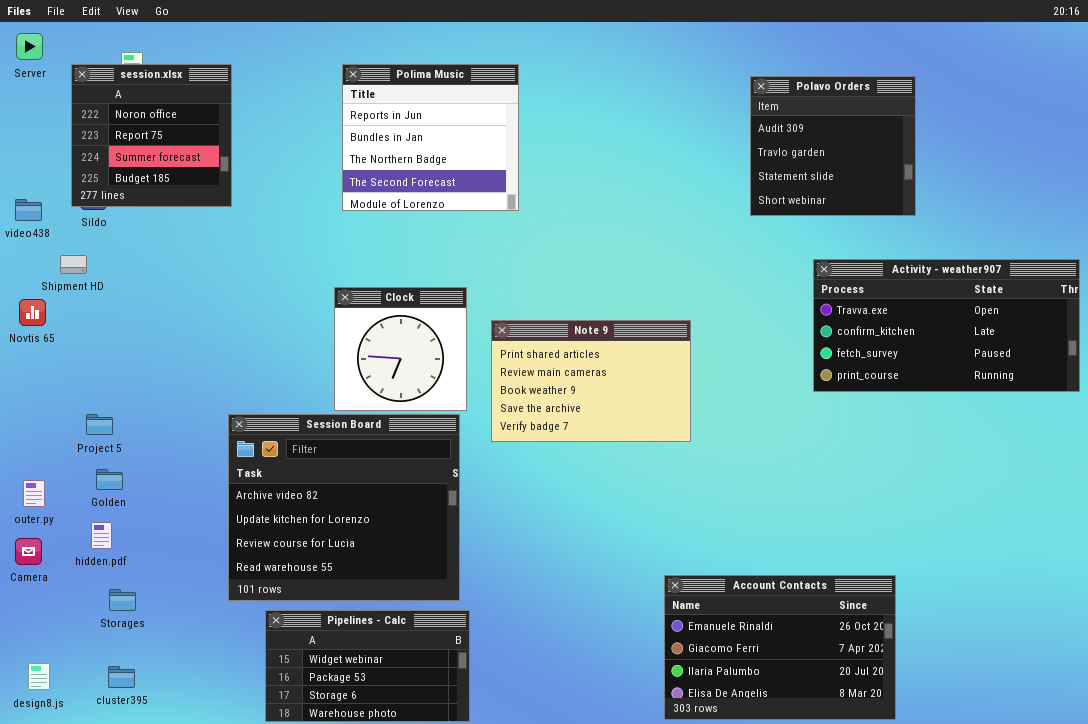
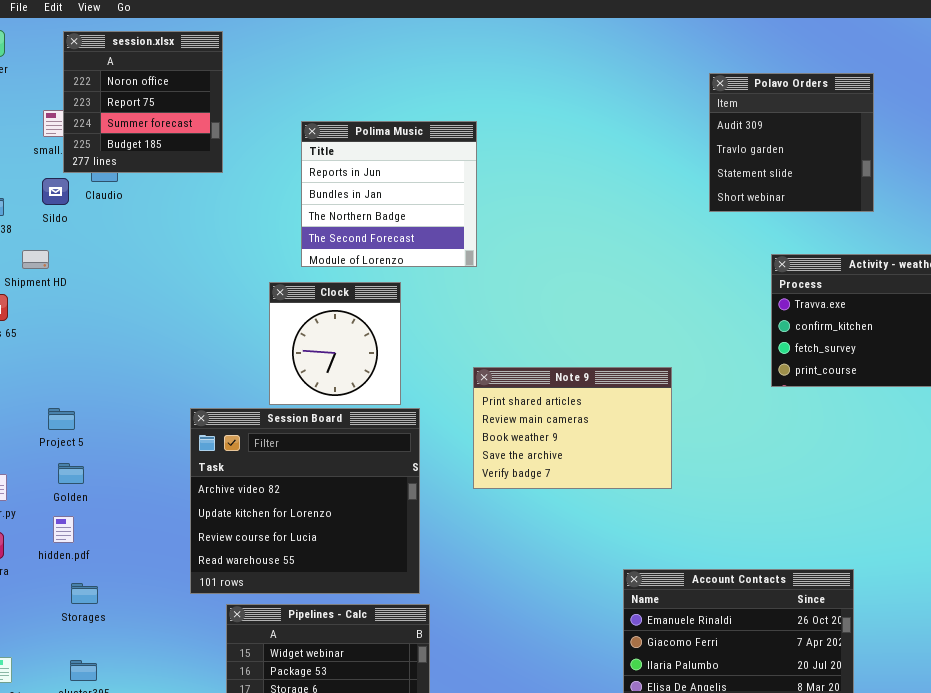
Polima Music: [342,64,519,211] -> [301,121,477,267], moved
session.xlsx: [71,64,232,207] -> [63,31,223,173], moved
Clock: [334,287,467,411] -> [269,282,401,405], moved
Note 9: [491,320,691,442] -> [473,367,672,489], moved

